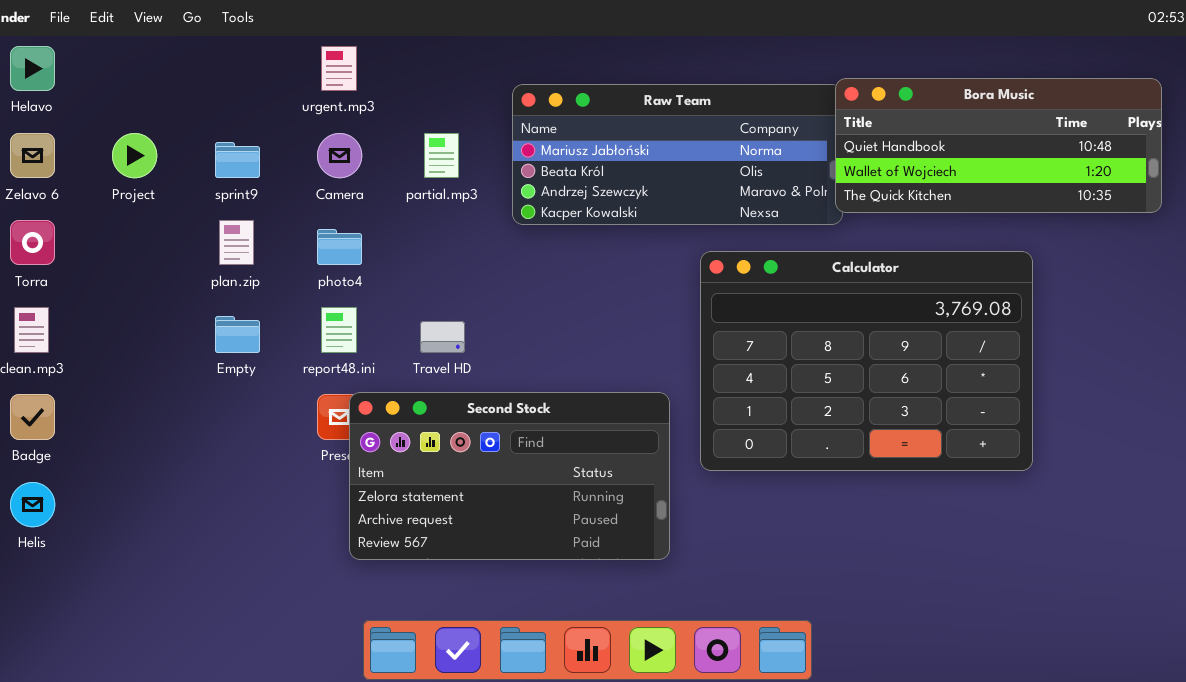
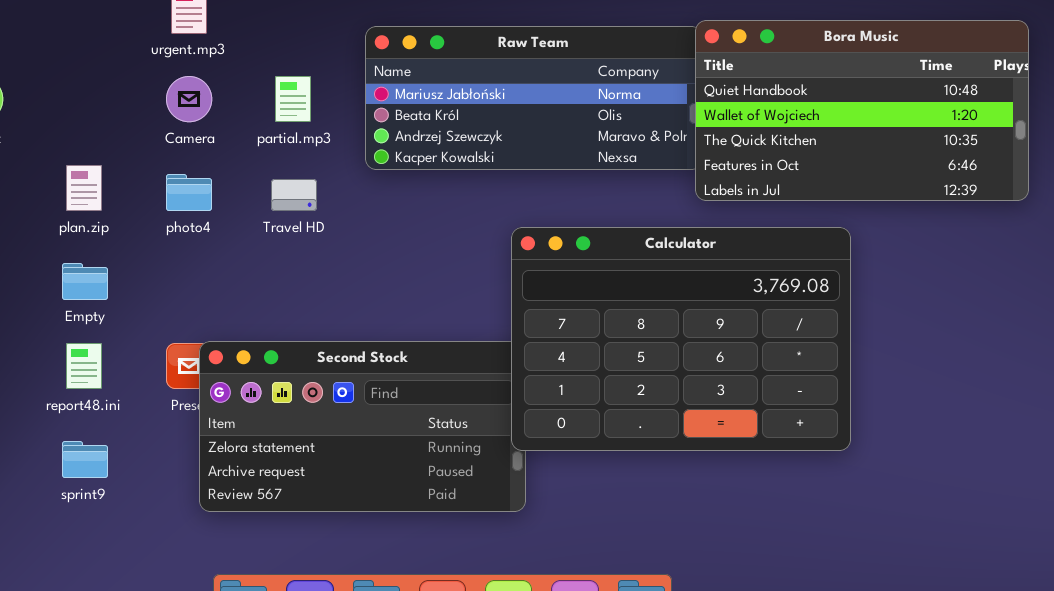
Bora Music: [835,78,1162,213] -> [695,20,1029,201], resized
sprint9: [215,142,260,178] -> [62,441,108,478], moved
Calculator: [700,251,1033,471] -> [511,227,851,451], moved
report48.ini: [321,307,357,353] -> [66,343,102,389], moved
Travel HD: [420,321,465,353] -> [271,179,317,211], moved

